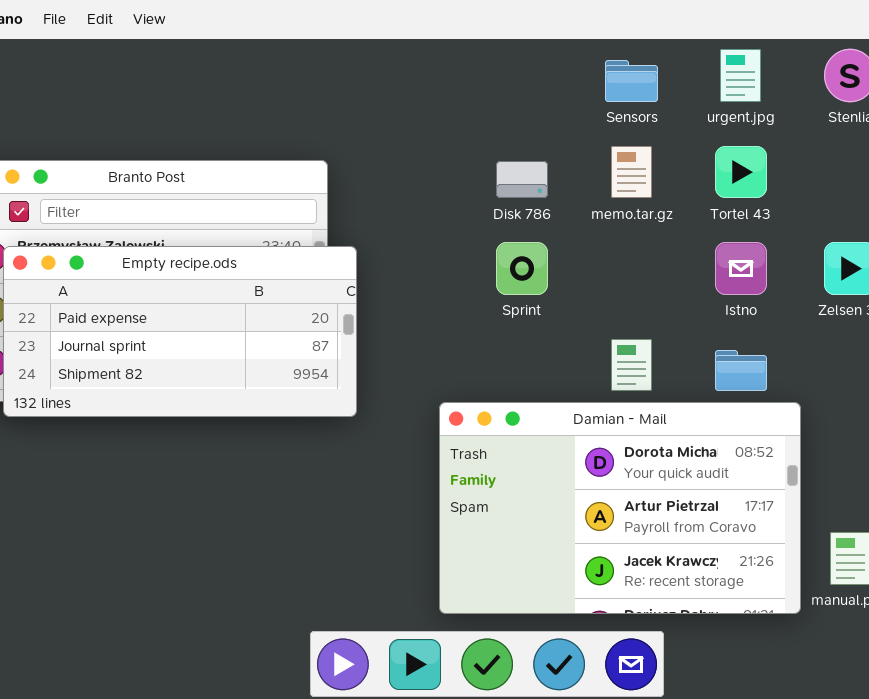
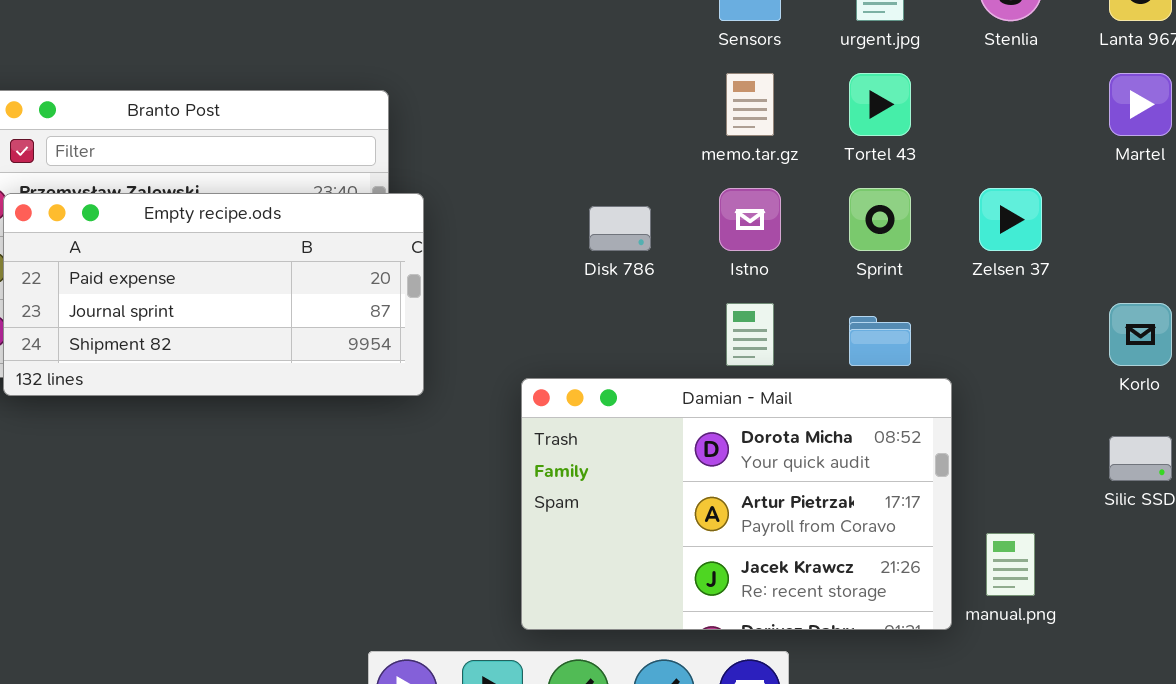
Disk 786: [496,161,548,198] -> [589,206,651,251], moved
Sprint: [496,242,548,295] -> [849,188,911,251], moved
Istno: [715,242,767,295] -> [719,188,781,251], moved

